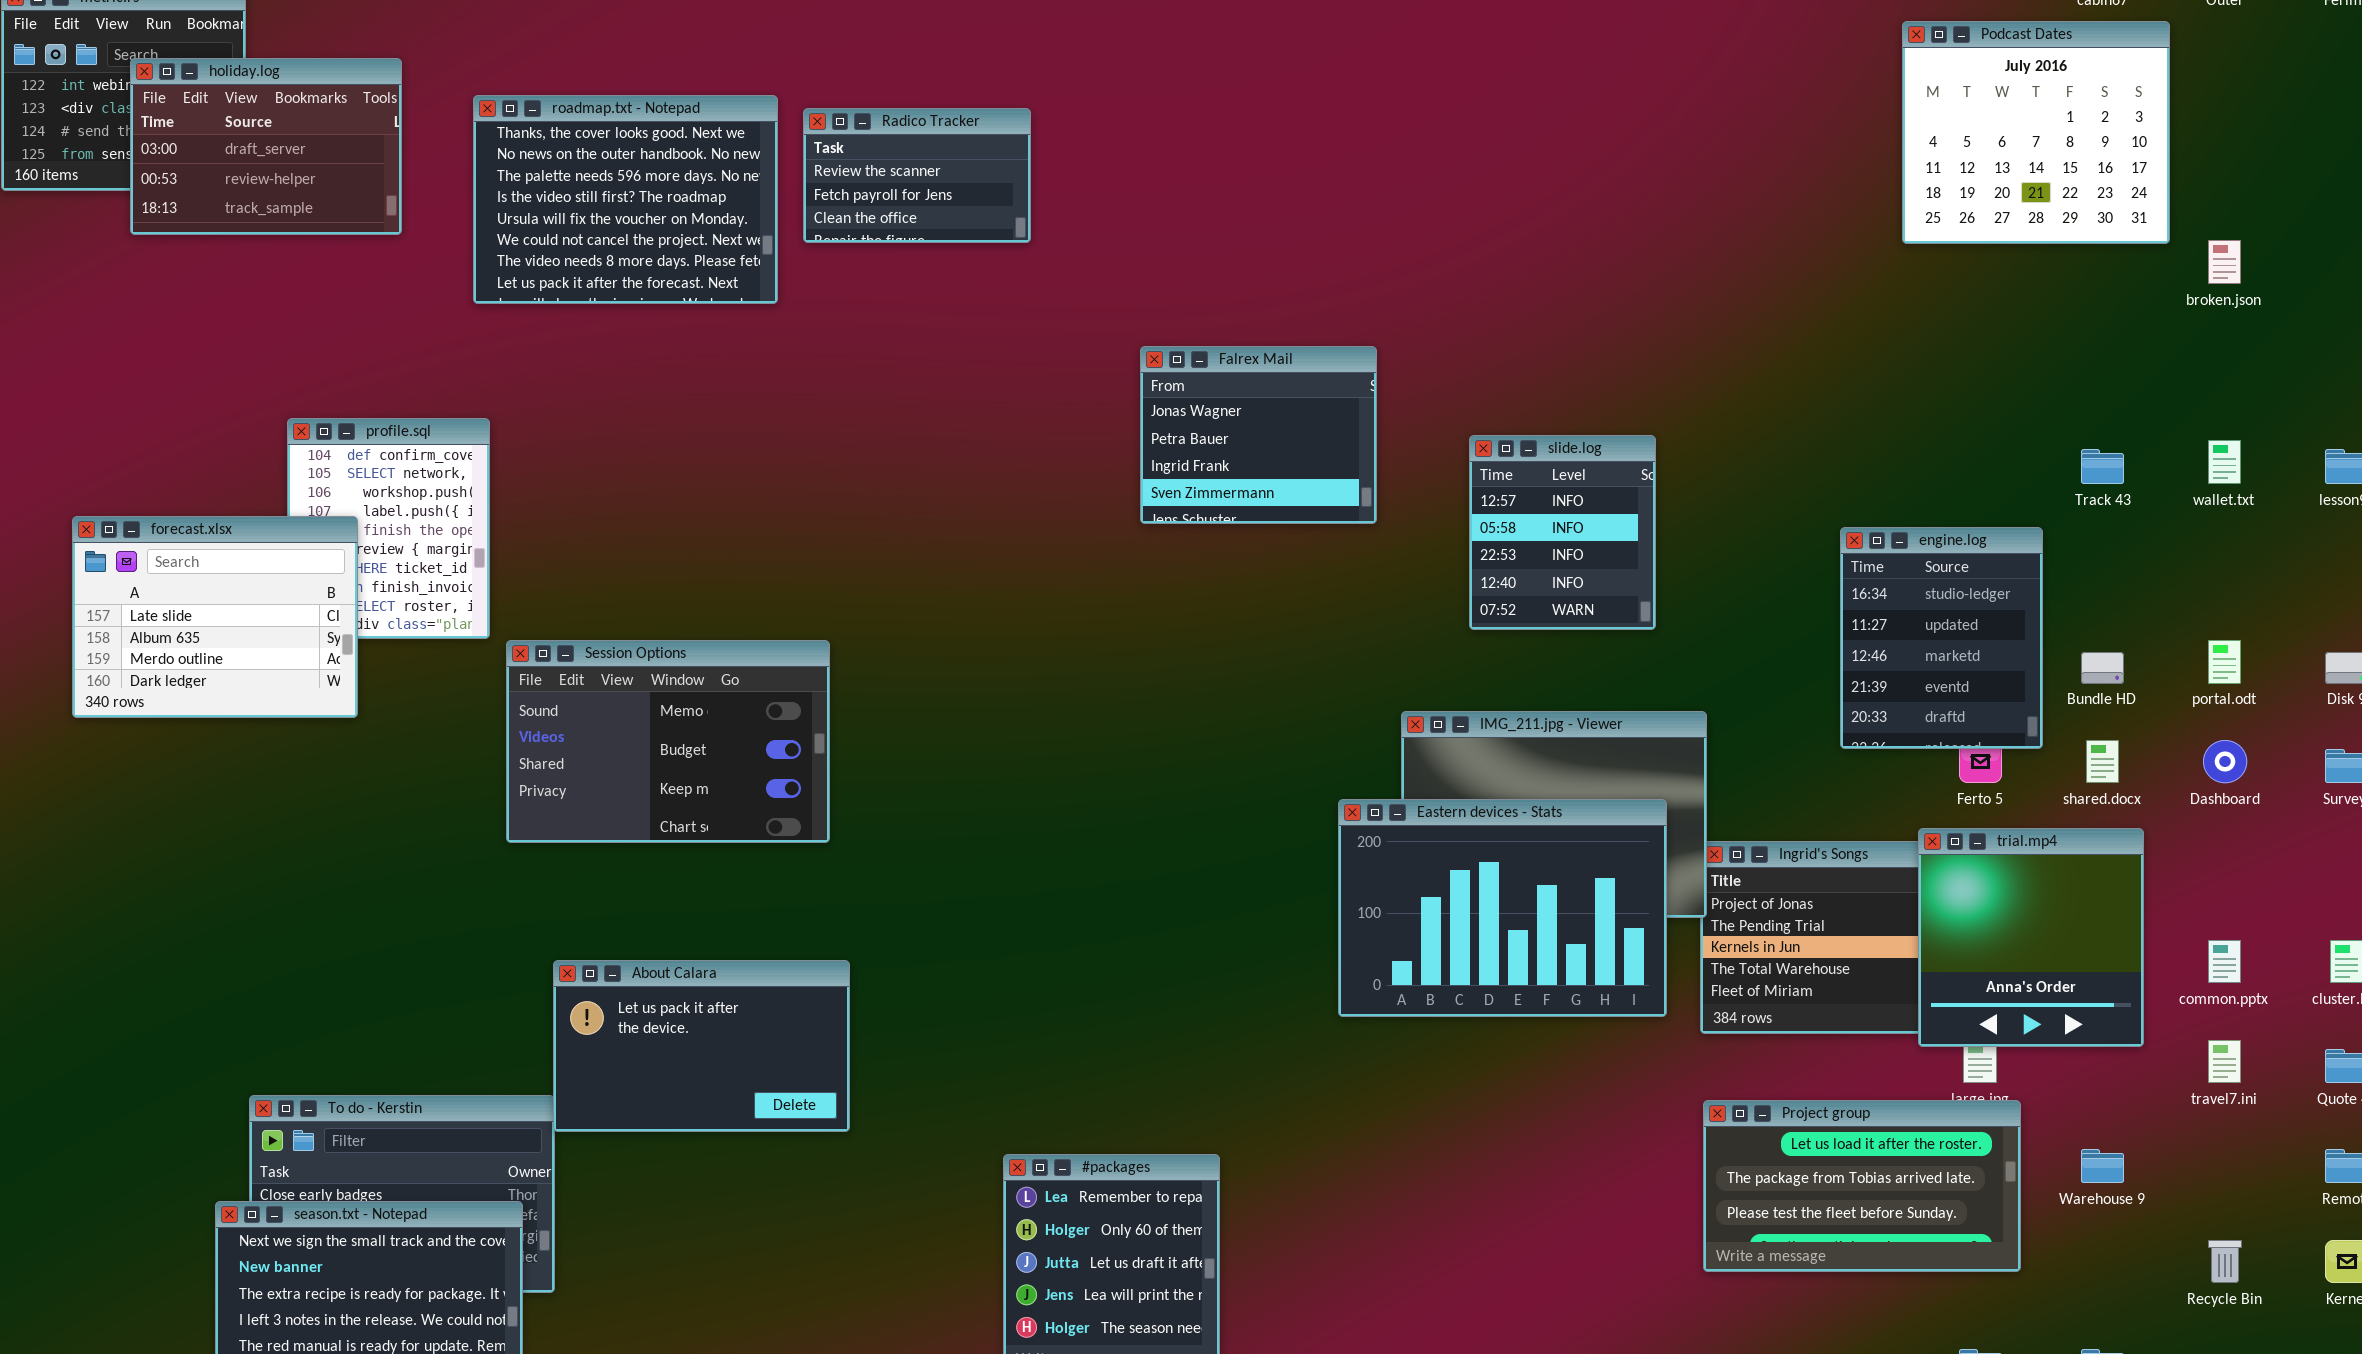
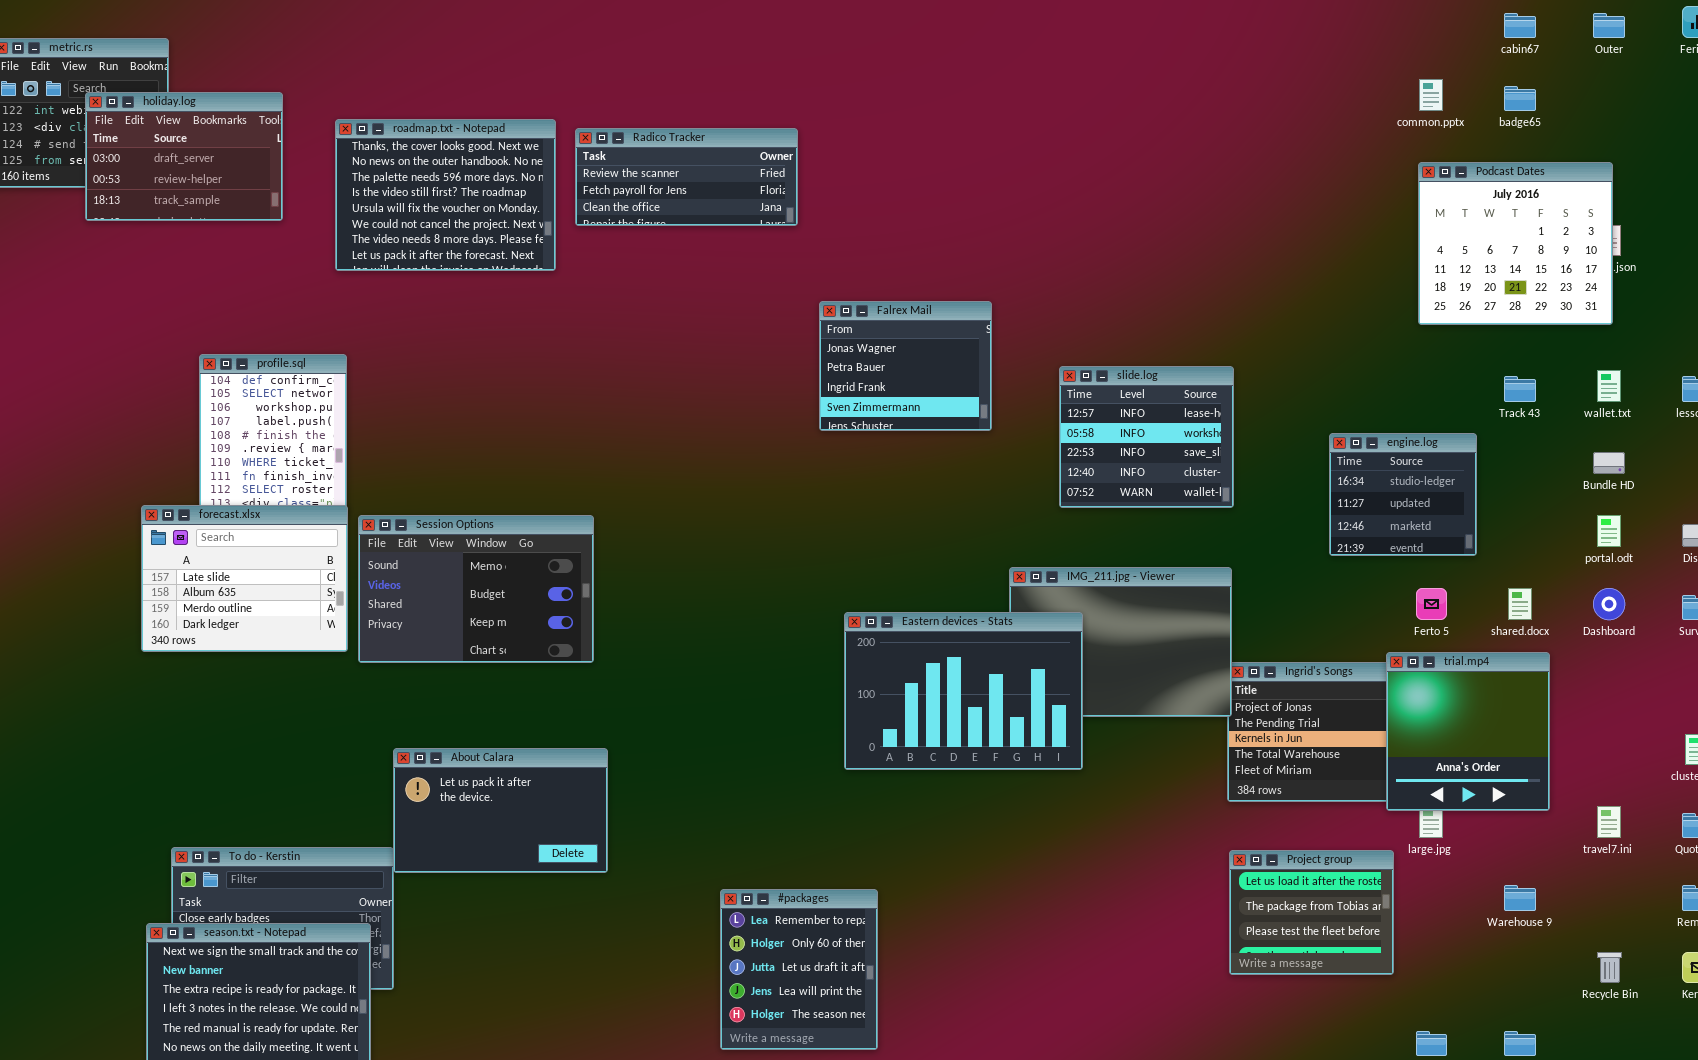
Podcast Dates: [1902,21,2170,244] -> [1418,162,1613,325], moved
Radico Tracker: [803,108,1031,243] -> [575,128,798,226], resized
slide.log: [1469,435,1656,630] -> [1059,366,1234,508], resized
forecast.xlsx: [72,516,358,718] -> [141,505,348,652], moved
engine.log: [1840,527,2043,749] -> [1329,433,1477,556], resized
Bundle HD: [2081,652,2124,684] -> [1593,452,1625,474], moved
Eastern devices - Stats: [1338,799,1667,1017] -> [844,612,1083,770], moved
common.pptx: [2208,940,2241,983] -> [1419,79,1443,111], moved
Project group: [1703,1100,2021,1272] -> [1229,850,1394,975], resized

